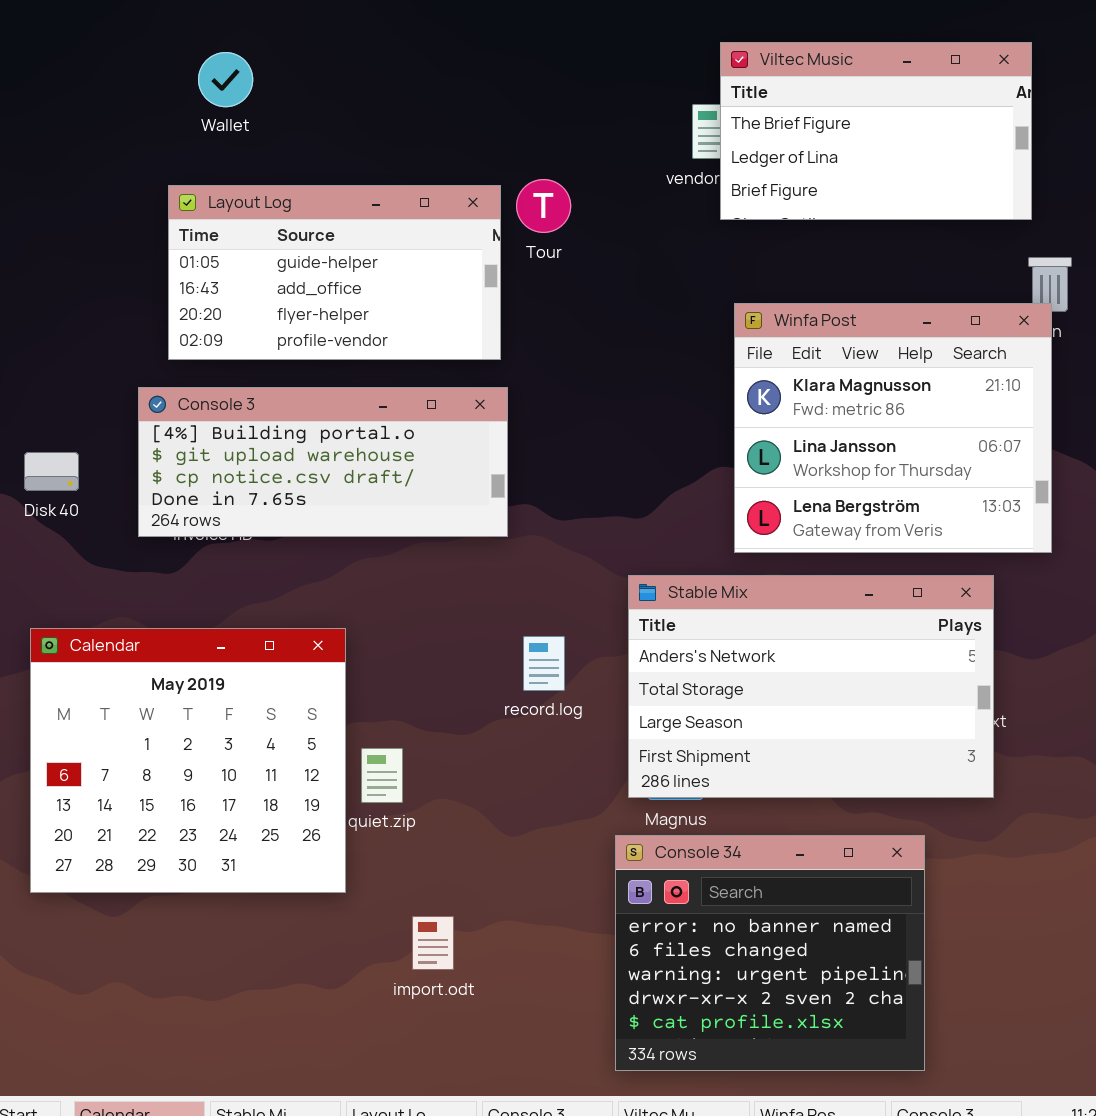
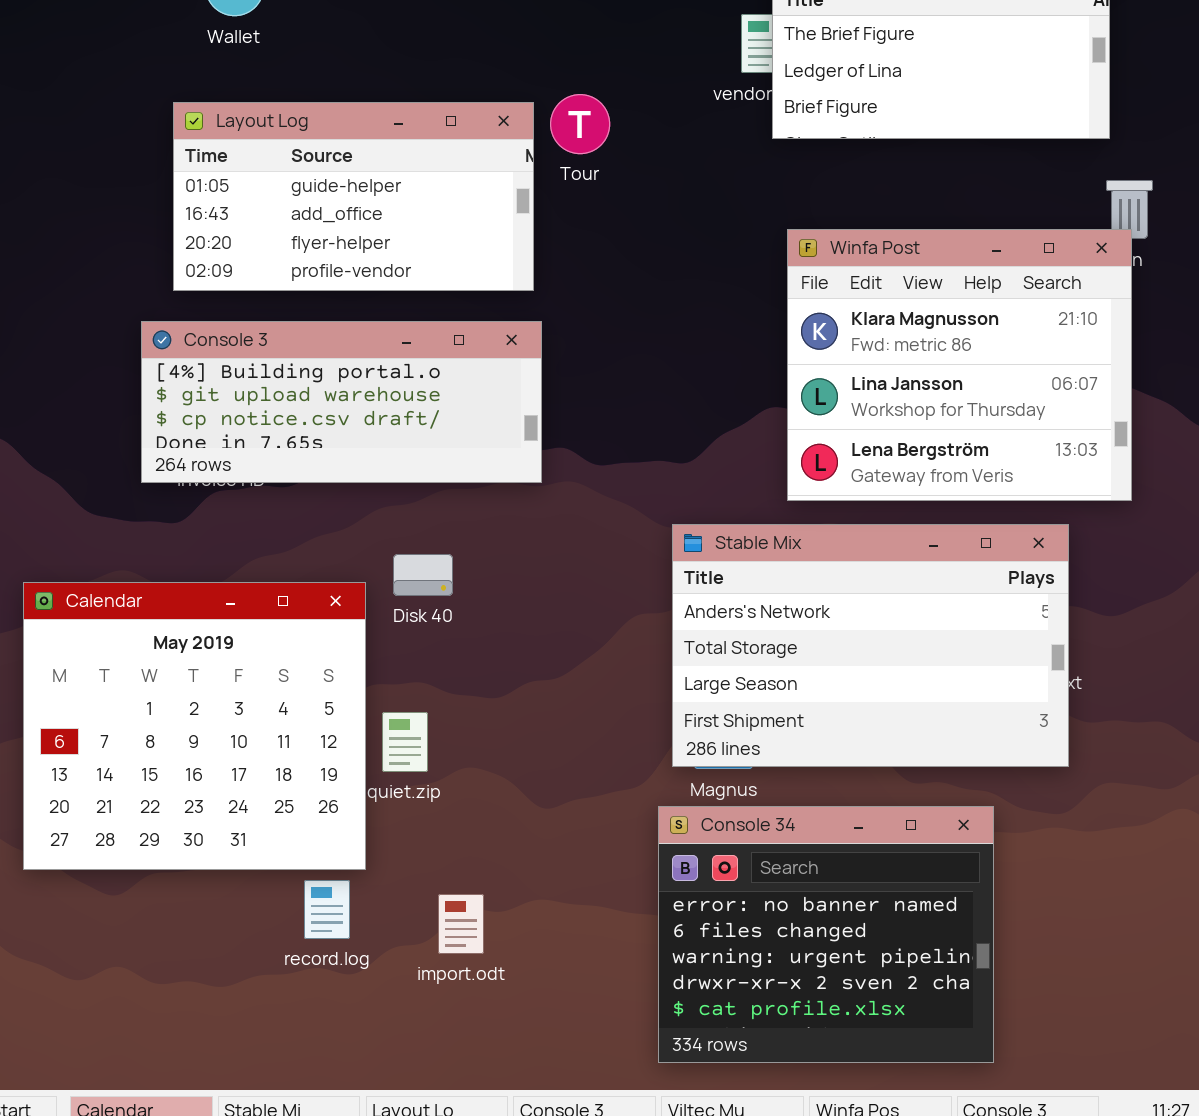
Disk 40: [24,452,79,491] -> [393,554,453,596], moved
record.log: [523,636,565,691] -> [304,880,350,939], moved

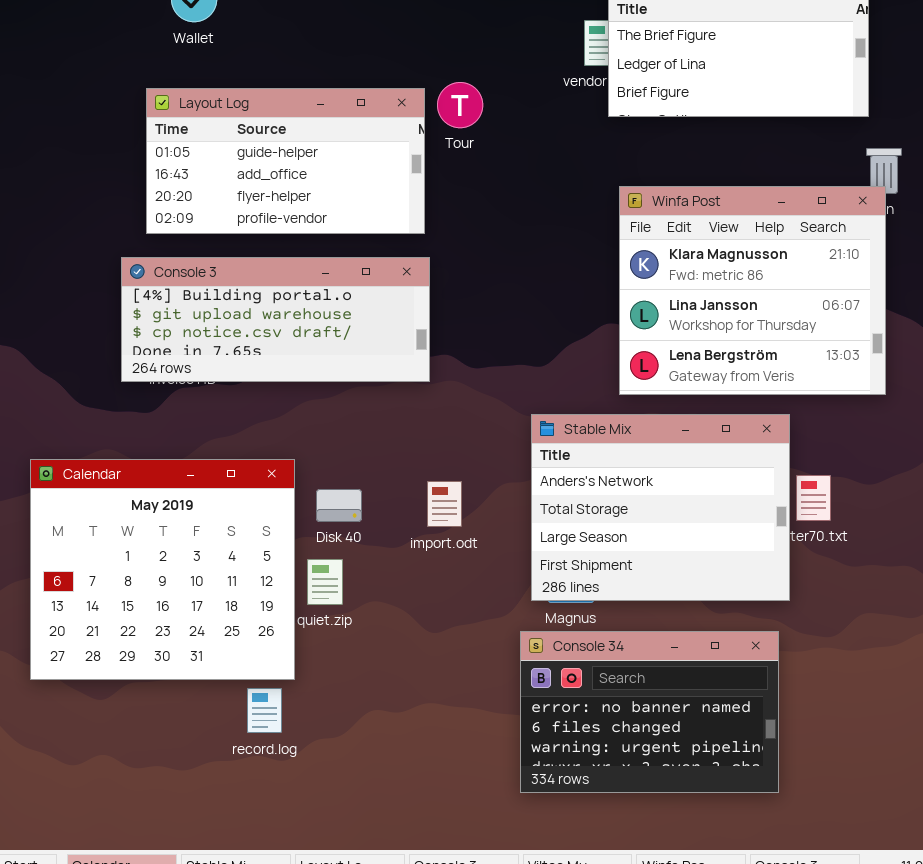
Stable Mix: [672,524,1069,767] -> [531,414,790,601], resized
Disk 40: [393,554,453,596] -> [316,489,362,522], moved
Console 34: [658,806,994,1063] -> [520,631,779,793], resized
import.odt: [438,894,484,954] -> [427,481,462,527], moved

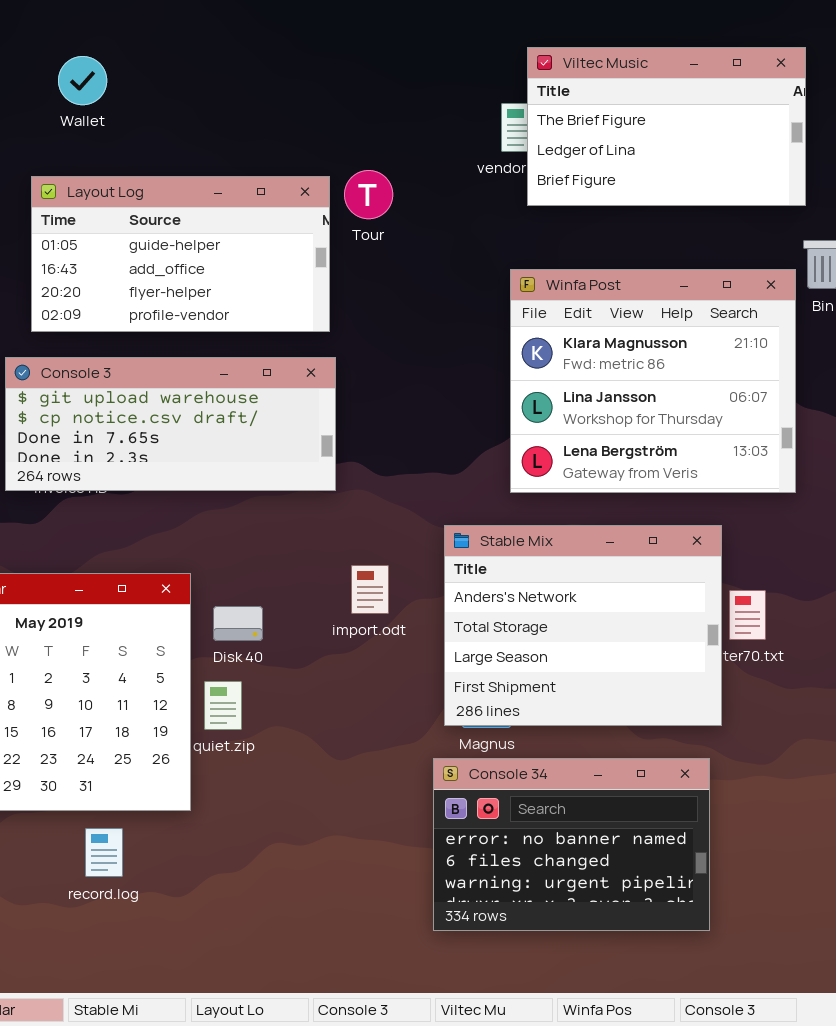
Winfa Post: [619,186,886,395] -> [510,269,796,493], moved
Console 3: [121,257,430,382] -> [5,357,336,491], scrolled down 1 row
import.odt: [427,481,462,527] -> [351,565,389,614], moved
record.log: [247,688,282,733] -> [85,828,123,877], moved

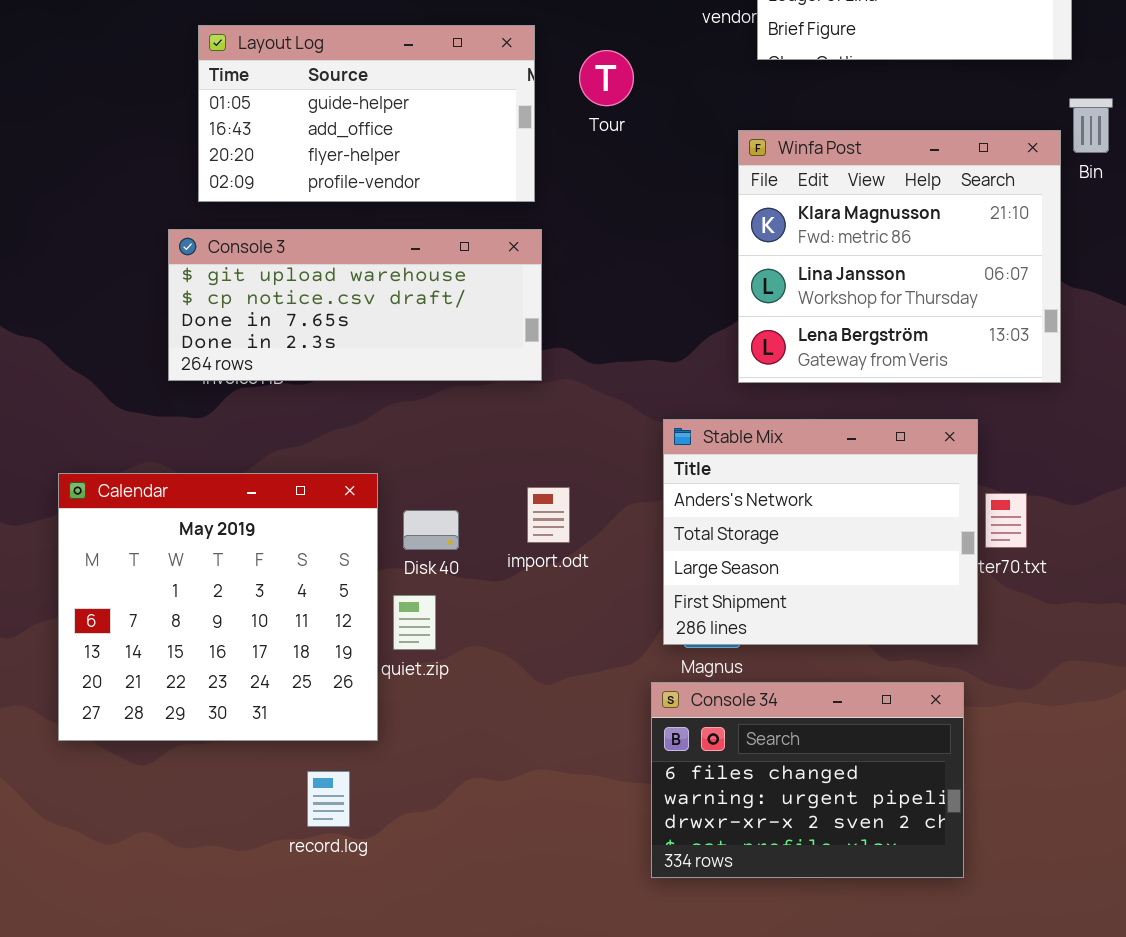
Tour: [344,170,393,219] -> [579,50,634,106], moved
import.odt: [351,565,389,614] -> [527,487,570,543], moved
Console 34: [433,758,710,931] -> [651,682,964,878], scrolled down 1 row
record.log: [85,828,123,877] -> [307,771,350,827], moved

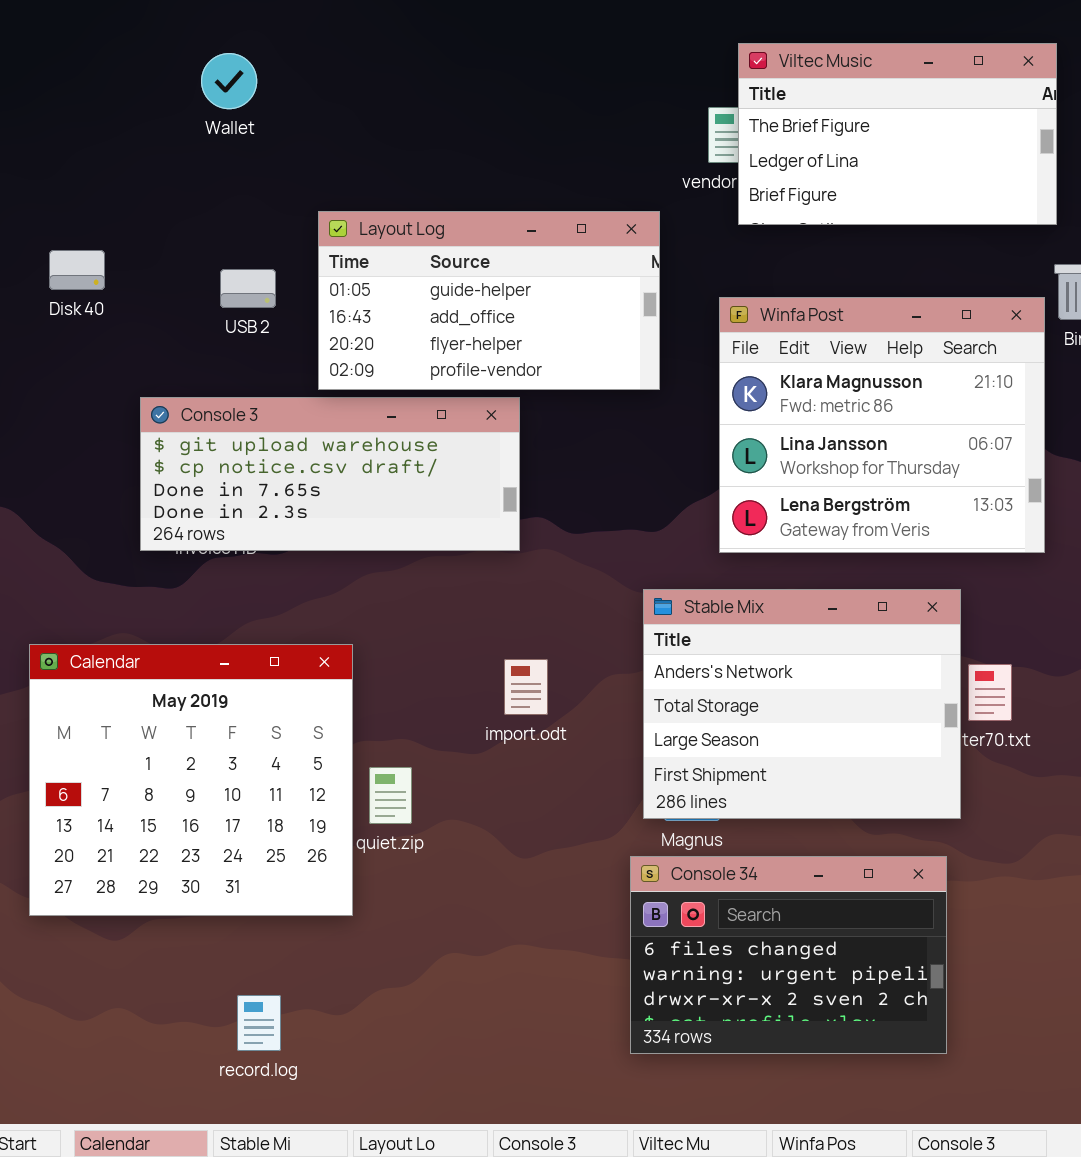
Layout Log: [198,25,535,202] -> [318,211,660,390], moved
Disk 40: [403,510,459,550] -> [49,250,105,290], moved
record.log: [307,771,350,827] -> [237,995,281,1051], moved

